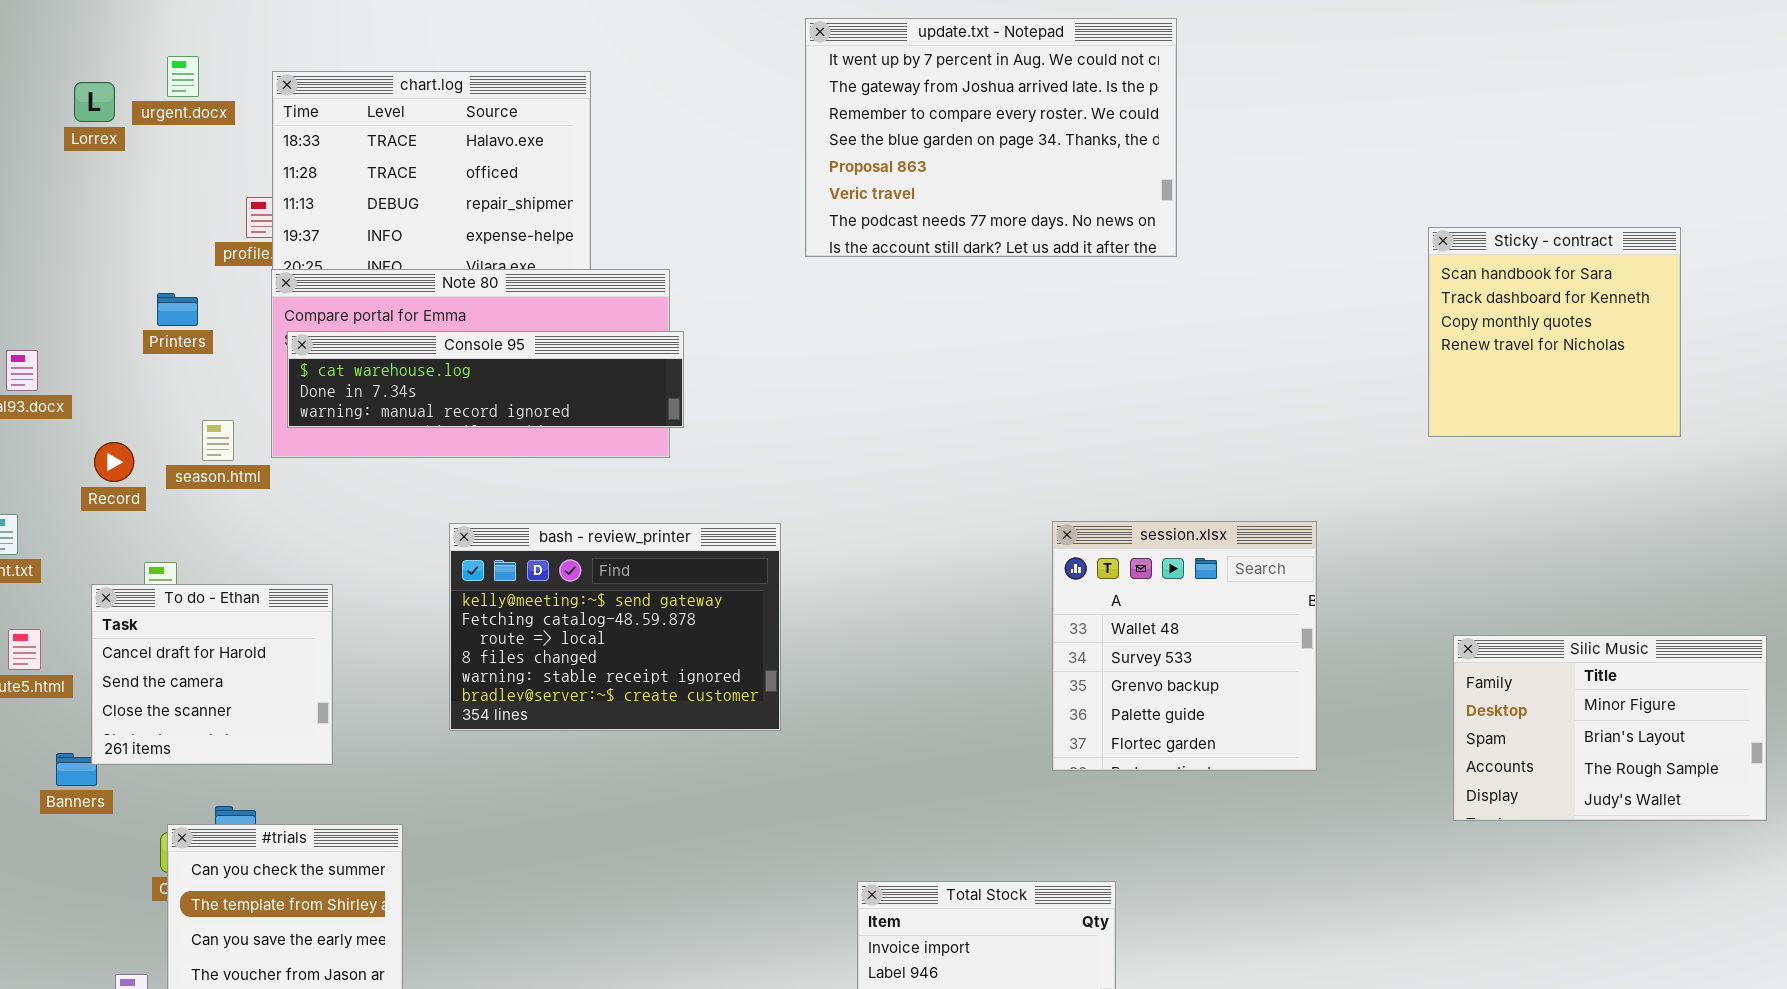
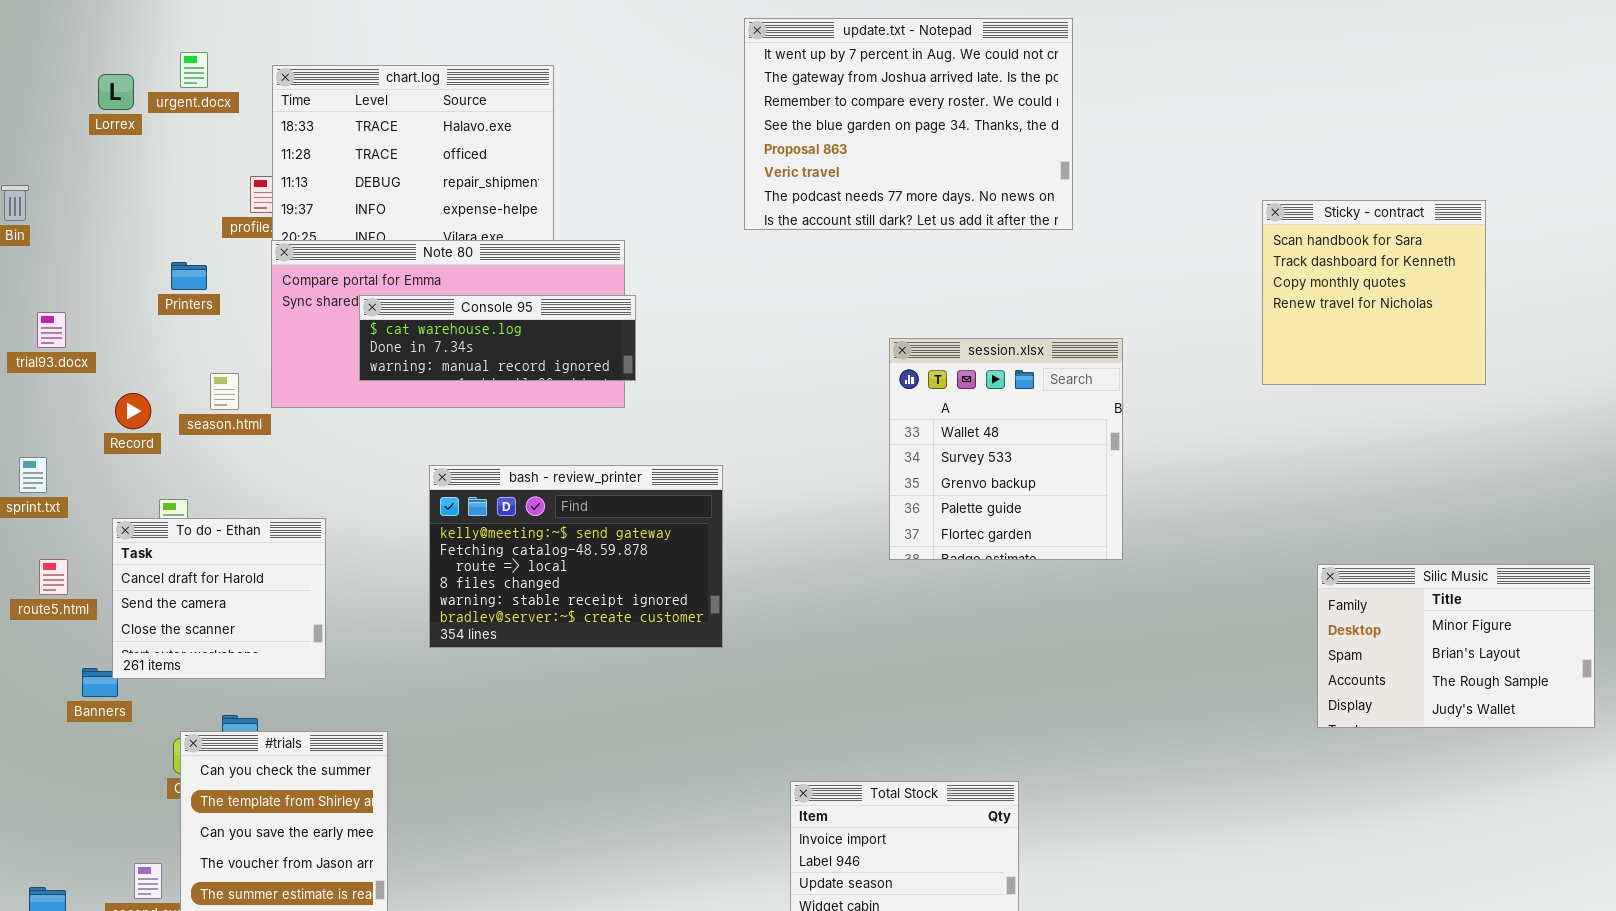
Sticky - contract: [1428,227,1681,437] -> [1262,200,1486,385], moved
Console 95: [287,331,684,428] -> [359,295,636,381], resized
session.xlsx: [1052,521,1317,771] -> [889,338,1123,560], moved

